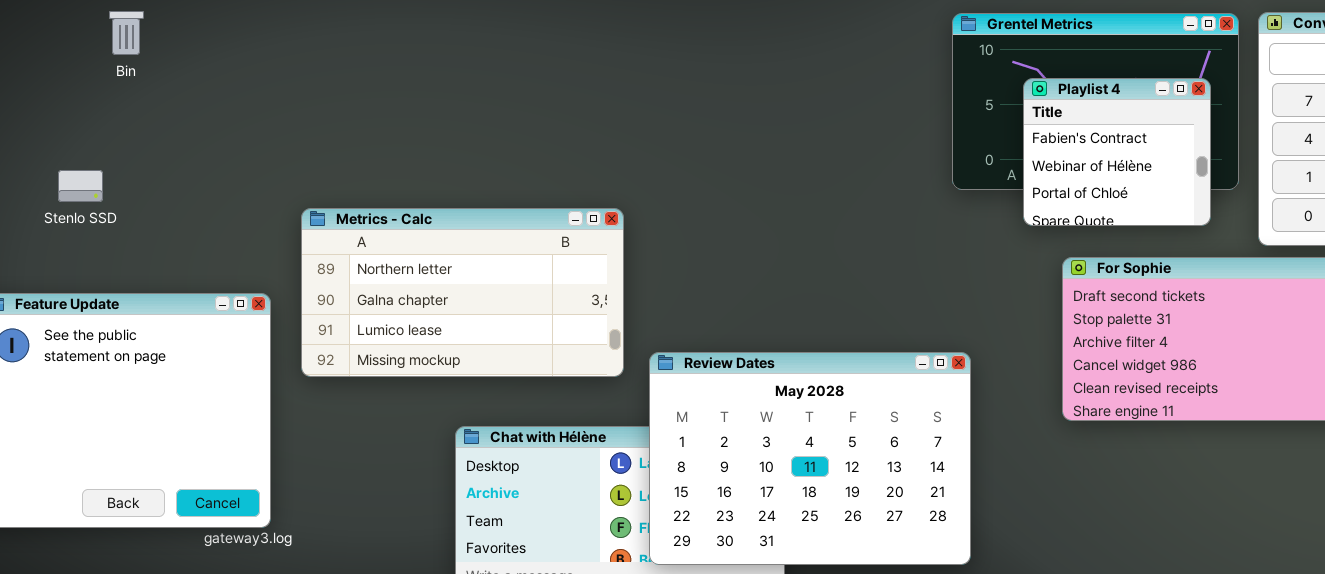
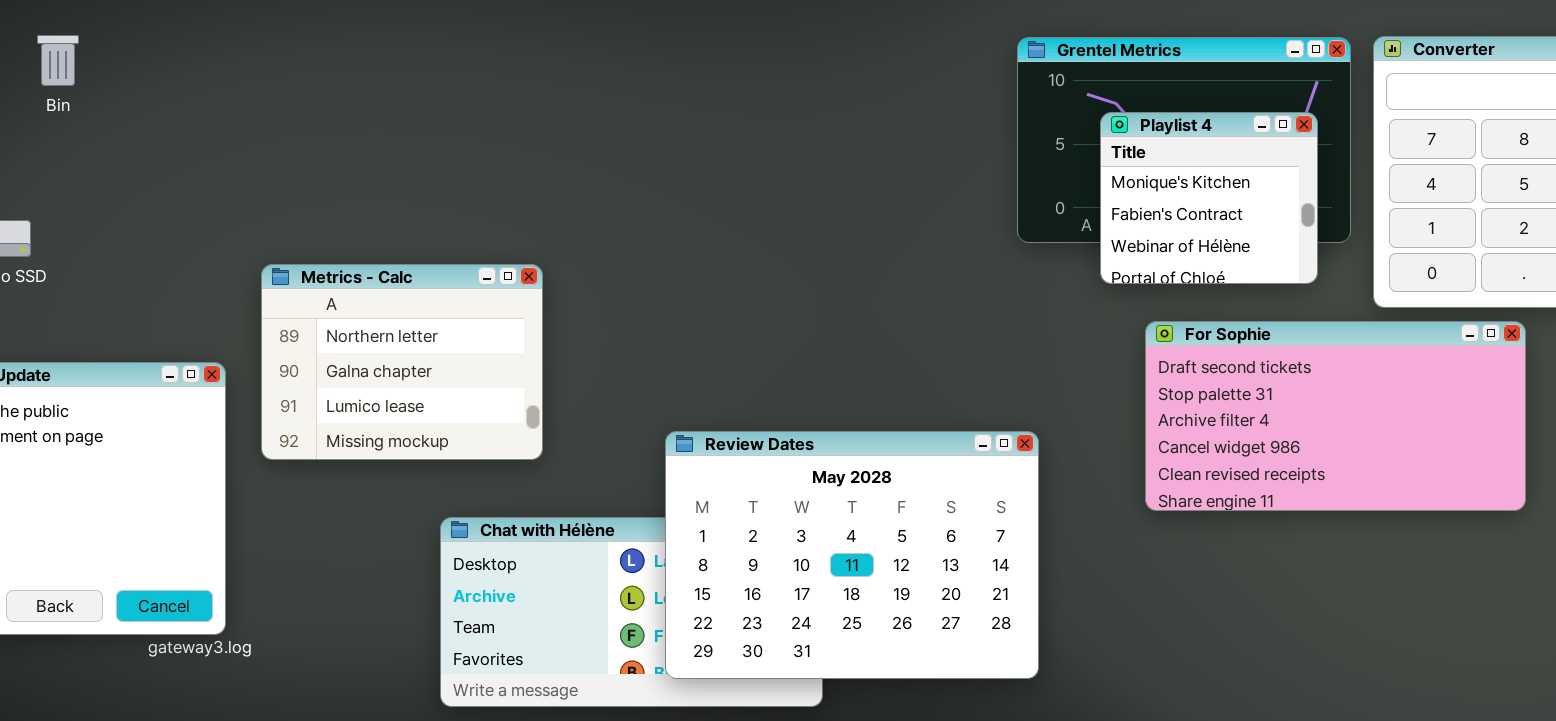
Playlist 4: [1023,78,1211,226] -> [1100,112,1318,284], scrolled up 1 row
Metrics - Calc: [301,208,624,377] -> [261,264,543,460], resized

